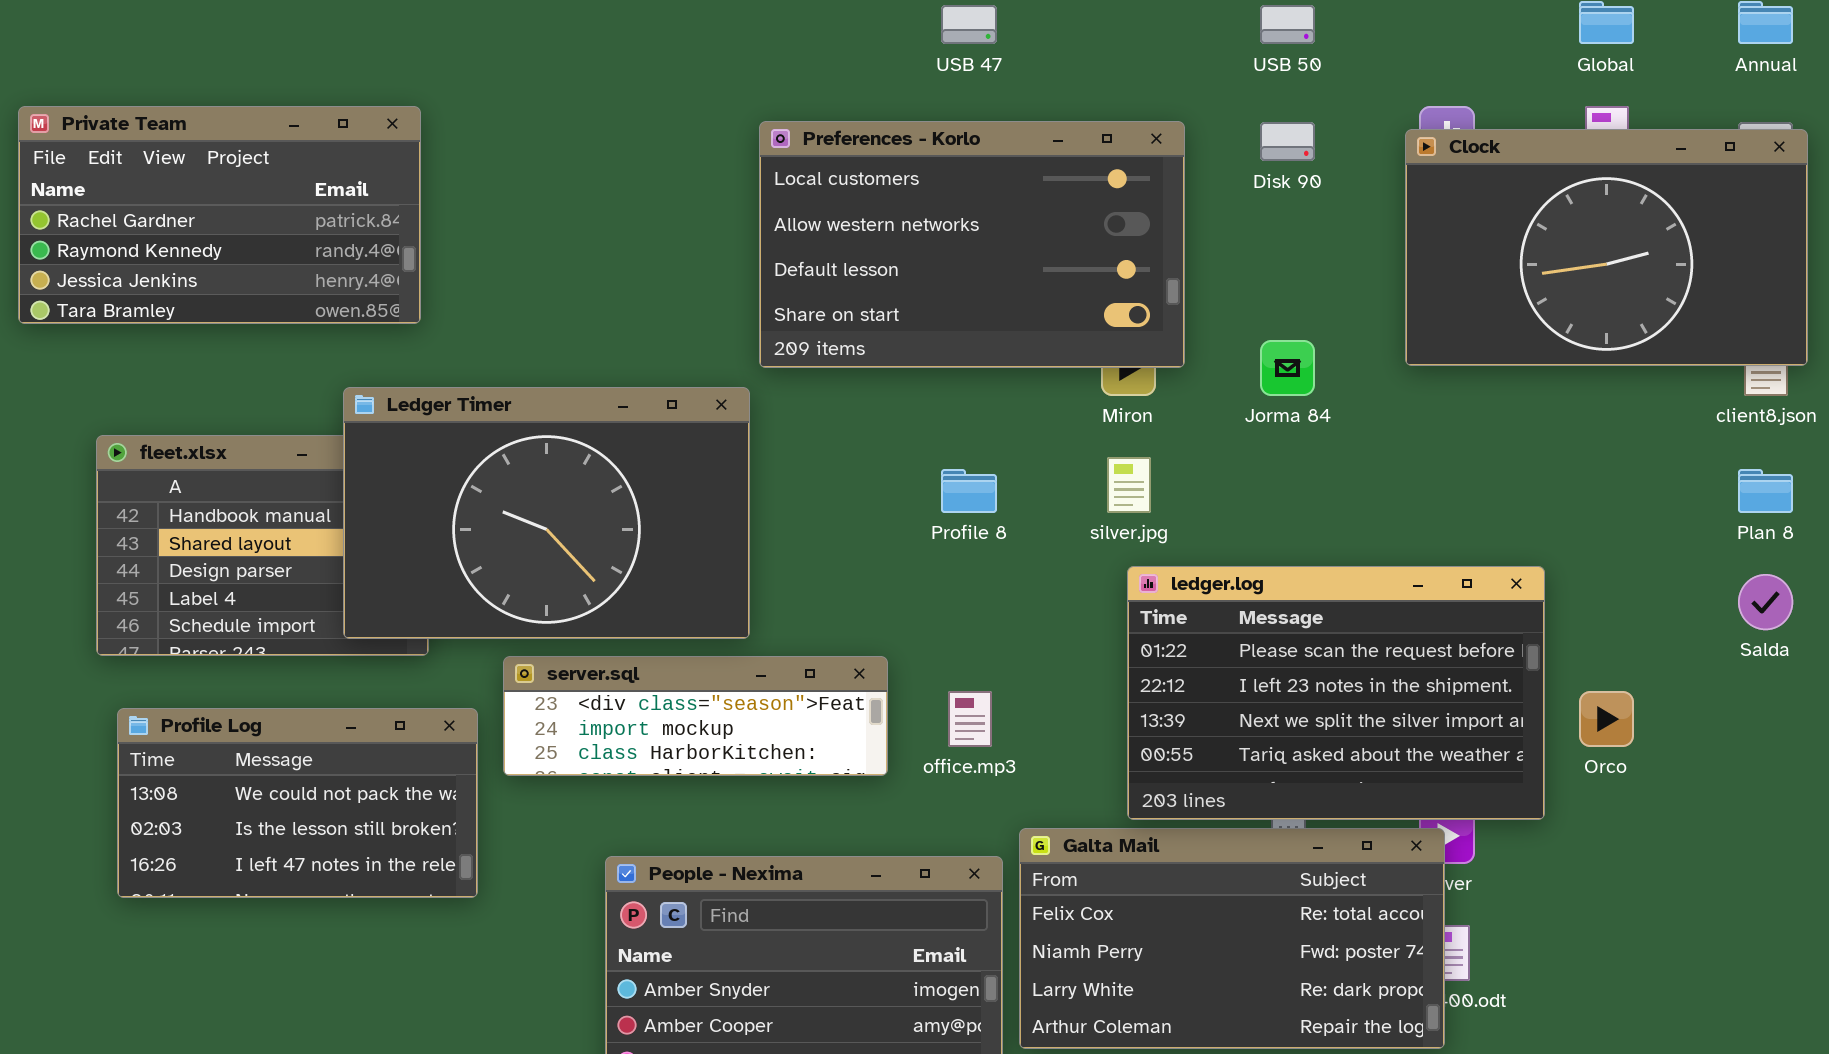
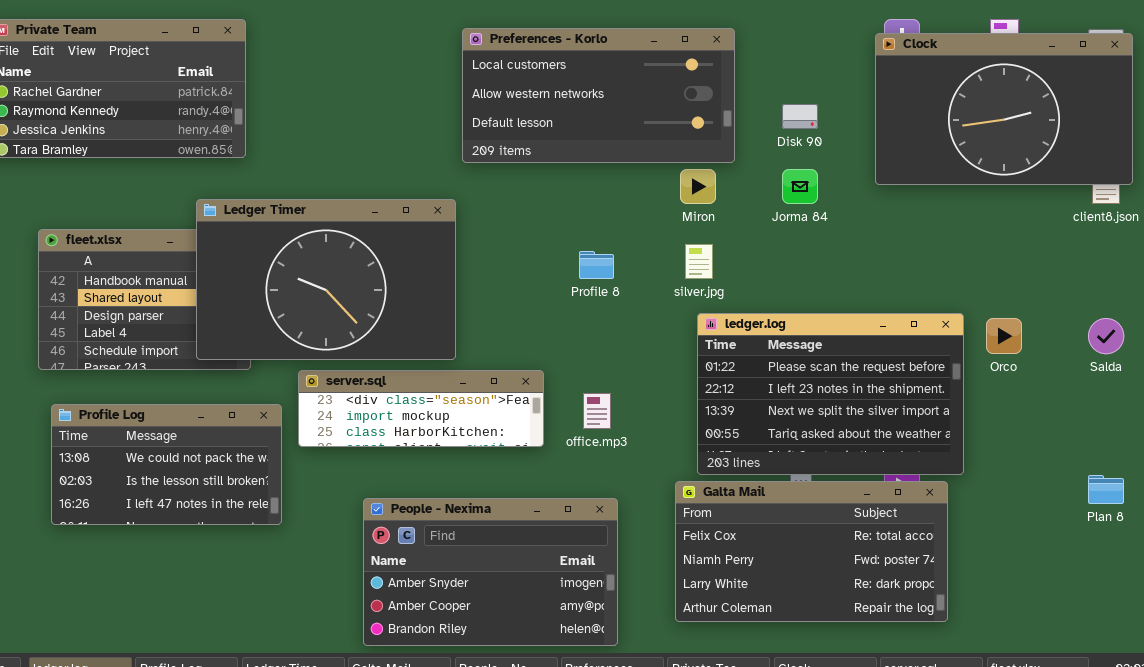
Preferences - Korlo: [759,121,1185,368] -> [462,28,735,163], resized
Disk 90: [1260,122,1315,161] -> [782,104,818,129], moved
Plan 8: [1738,469,1793,513] -> [1088,475,1124,504], moved
Orco: [1579,691,1634,747] -> [986,318,1022,354], moved
Galta Mail: [1019,828,1445,1049] -> [675,481,948,622], moved

